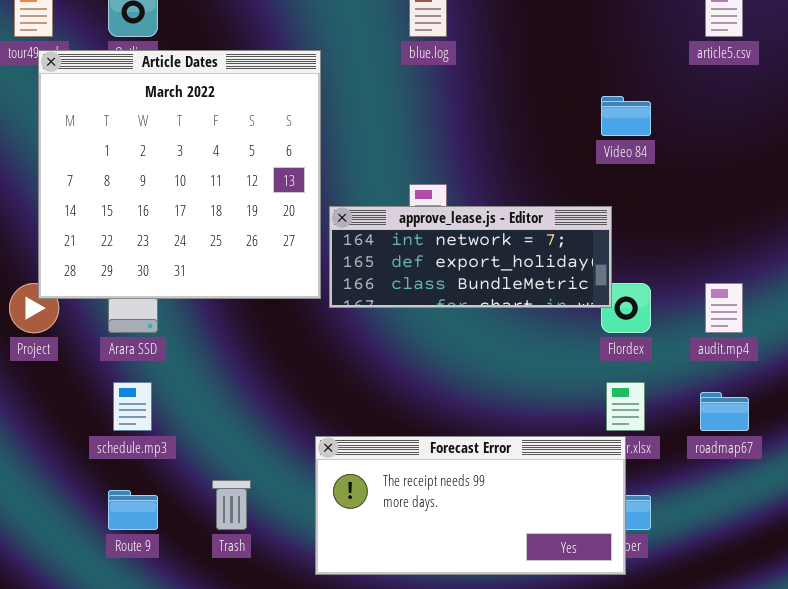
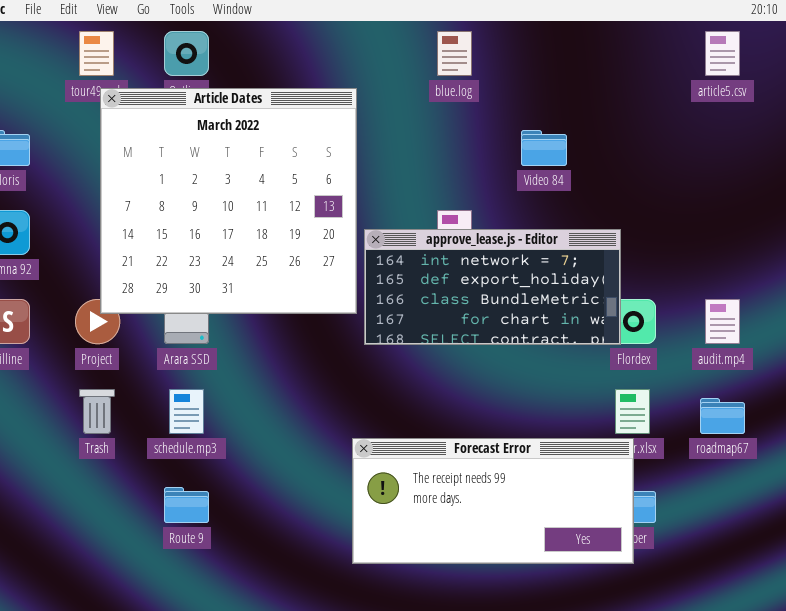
Video 84: [601,96,651,136] -> [521,130,567,166], moved
approve_lease.js - Editor: [329,206,612,308] -> [364,229,621,345], resized
Trash: [212,480,251,530] -> [79,389,115,434], moved

